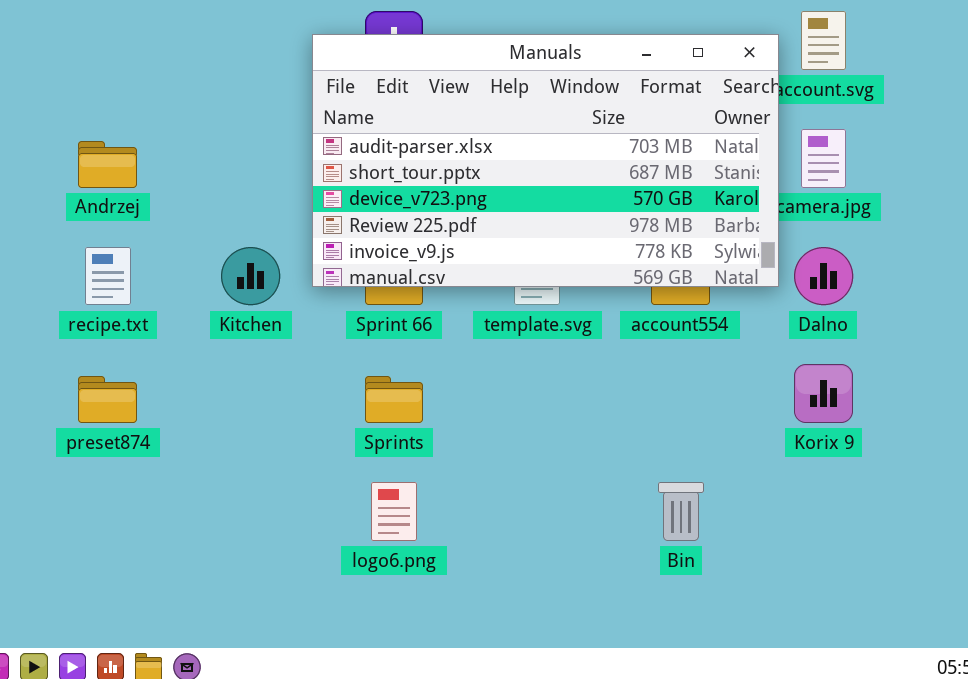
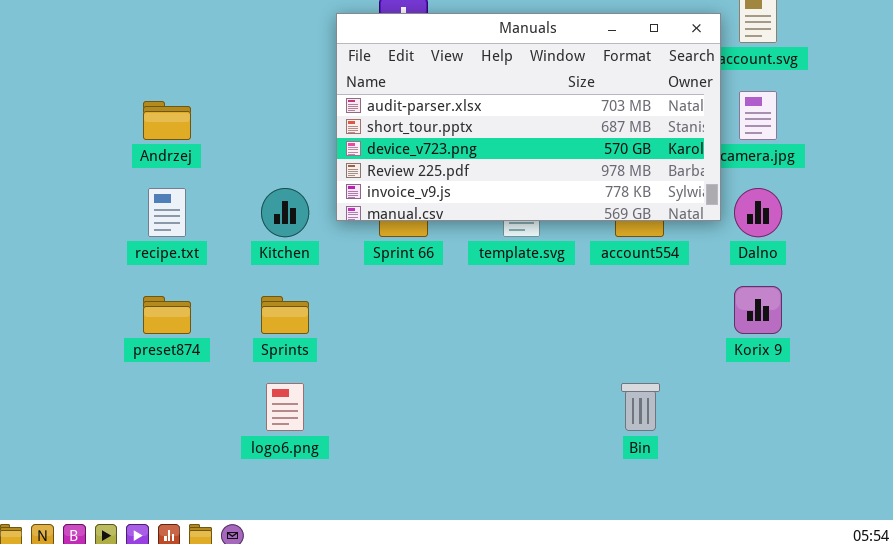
Sprints: [365,376,423,423] -> [261,296,309,334], moved
logo6.png: [371,482,417,541] -> [266,383,304,431], moved

